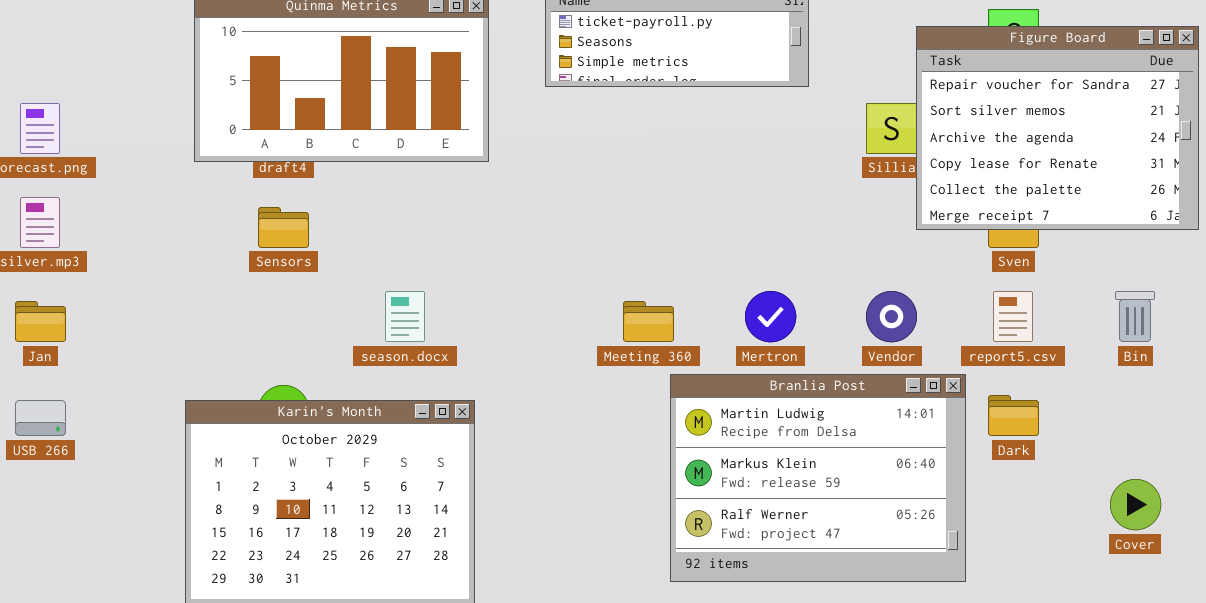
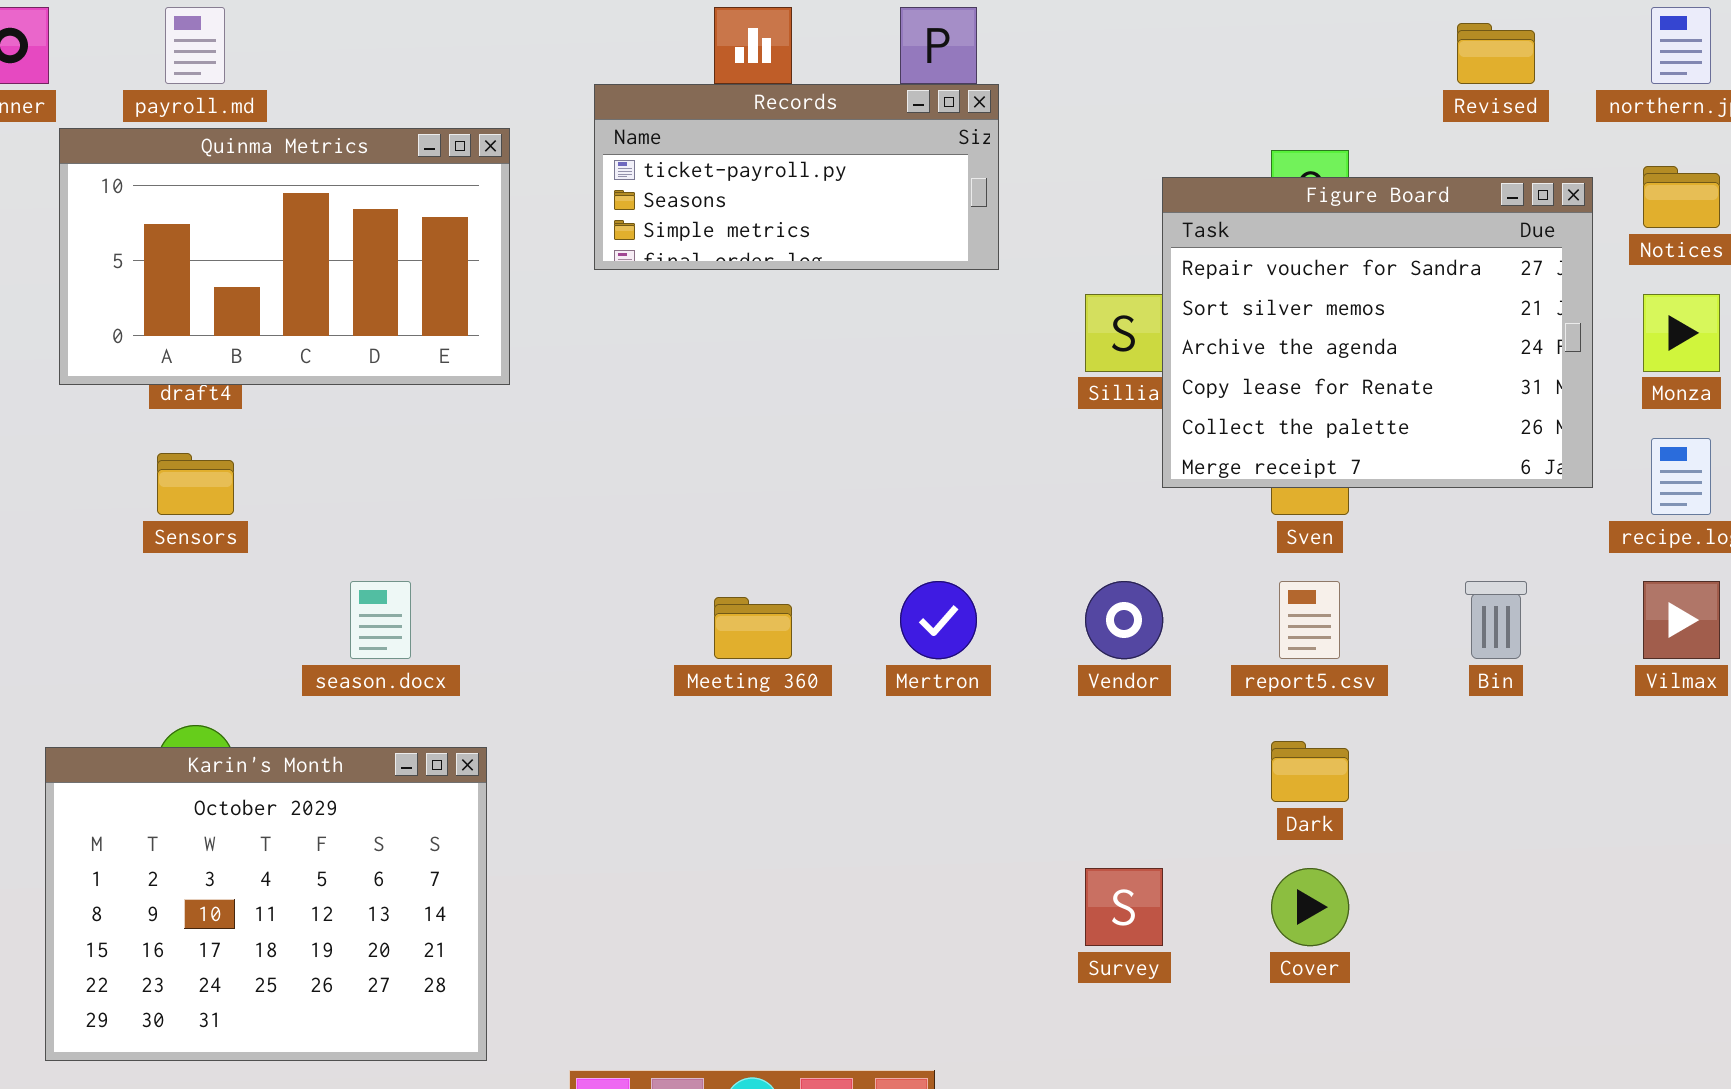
Branlia Post: [670,374,966,582] -> none, closed
Cover: [1110,479,1161,530] -> [1271,868,1349,946], moved

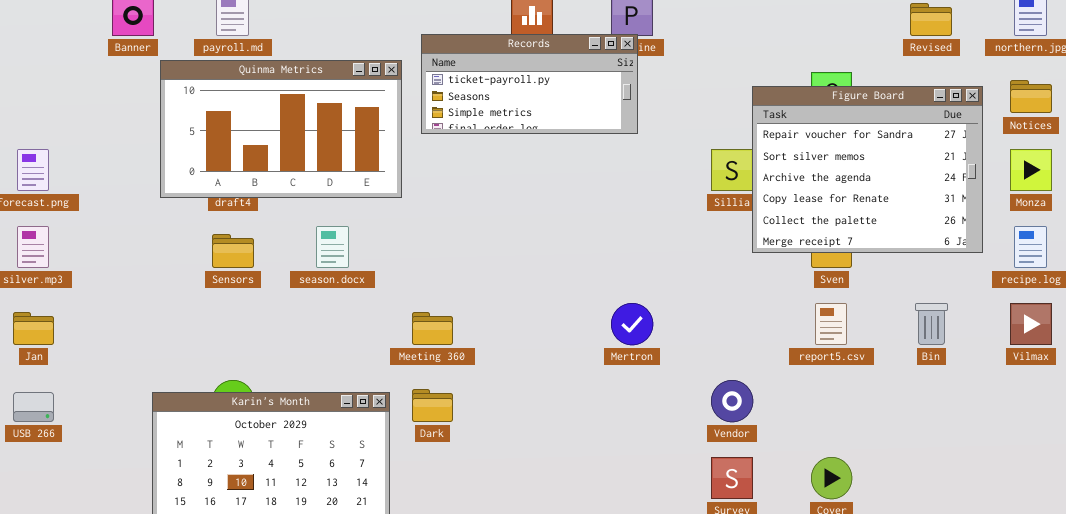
Records: [594,84,999,270] -> [421,34,638,134], moved
season.docx: [350,581,411,659] -> [316,226,349,268], moved
Vendor: [1085,581,1163,659] -> [711,380,753,422], moved
Meeting 360: [714,597,792,659] -> [412,312,453,345], moved
Dark: [1271,741,1349,802] -> [412,389,453,422], moved

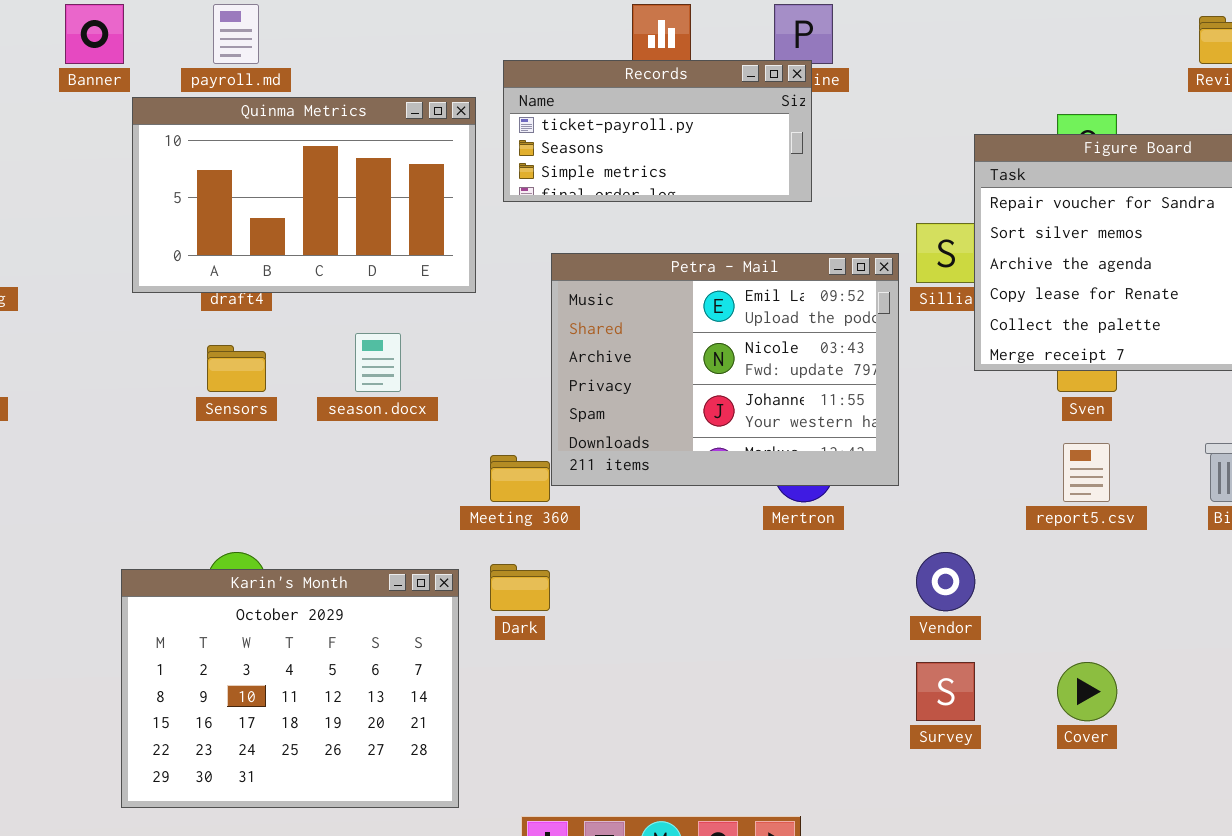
Petra - Mail: none -> [551,253,899,486], opened

